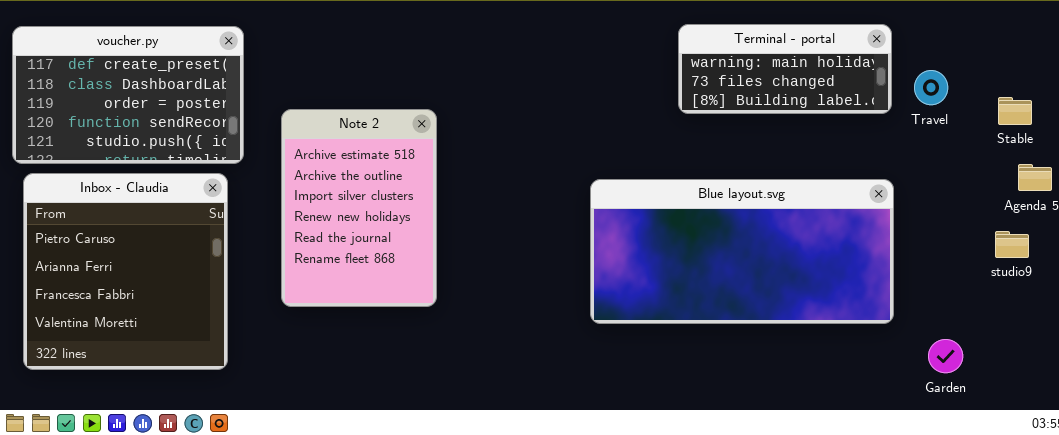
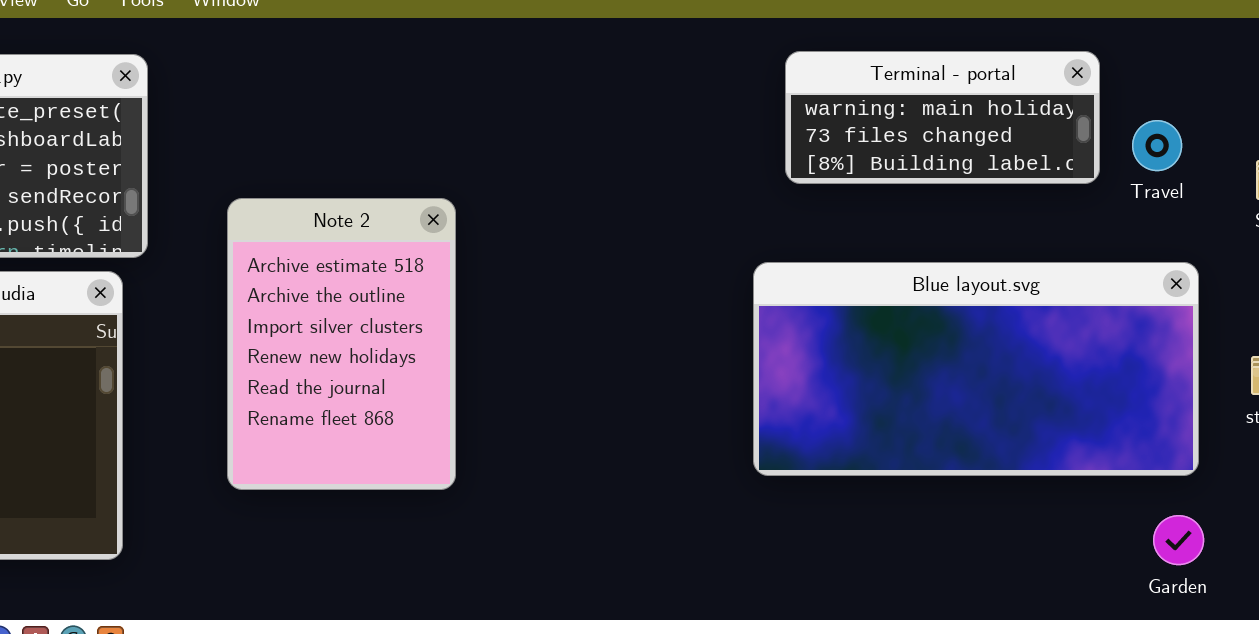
Note 2: [281,109,437,307] -> [227,198,456,490], moved
Blue layout.svg: [590,179,894,324] -> [753,262,1199,476], moved

